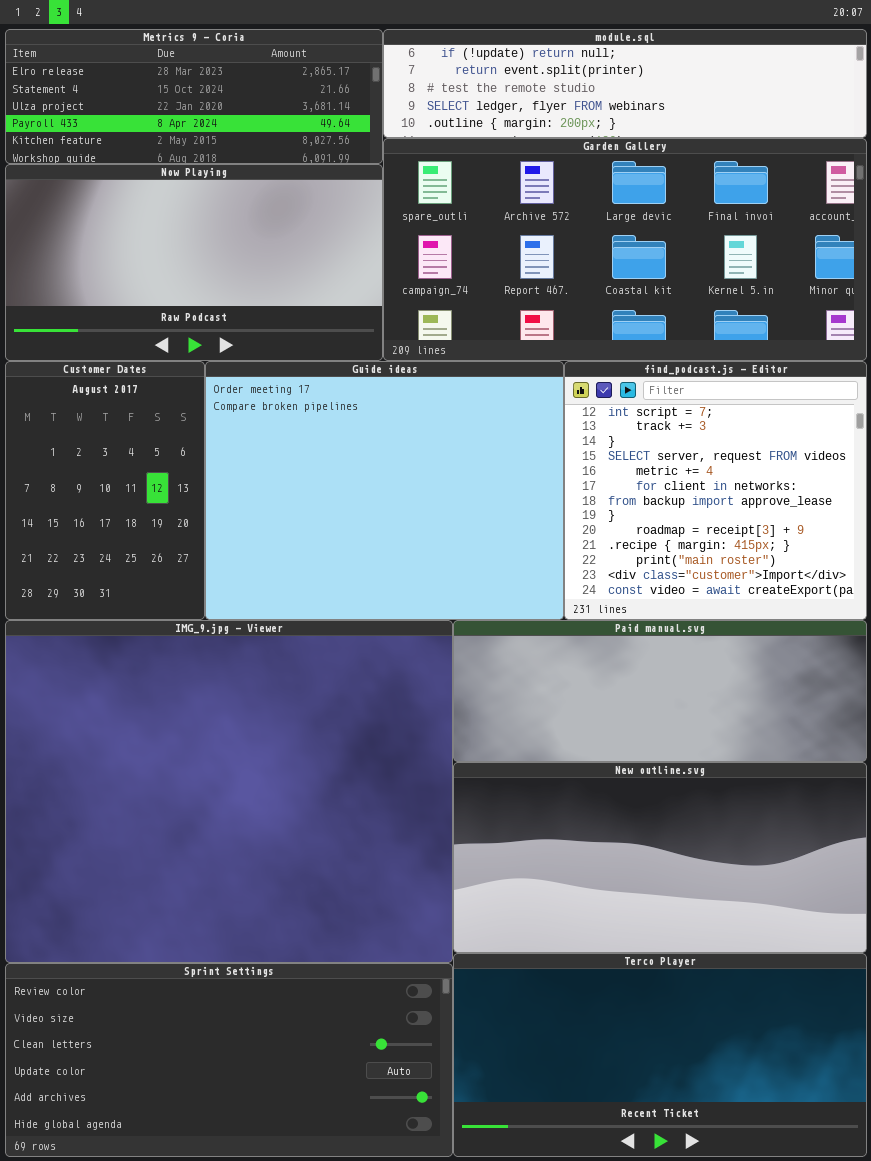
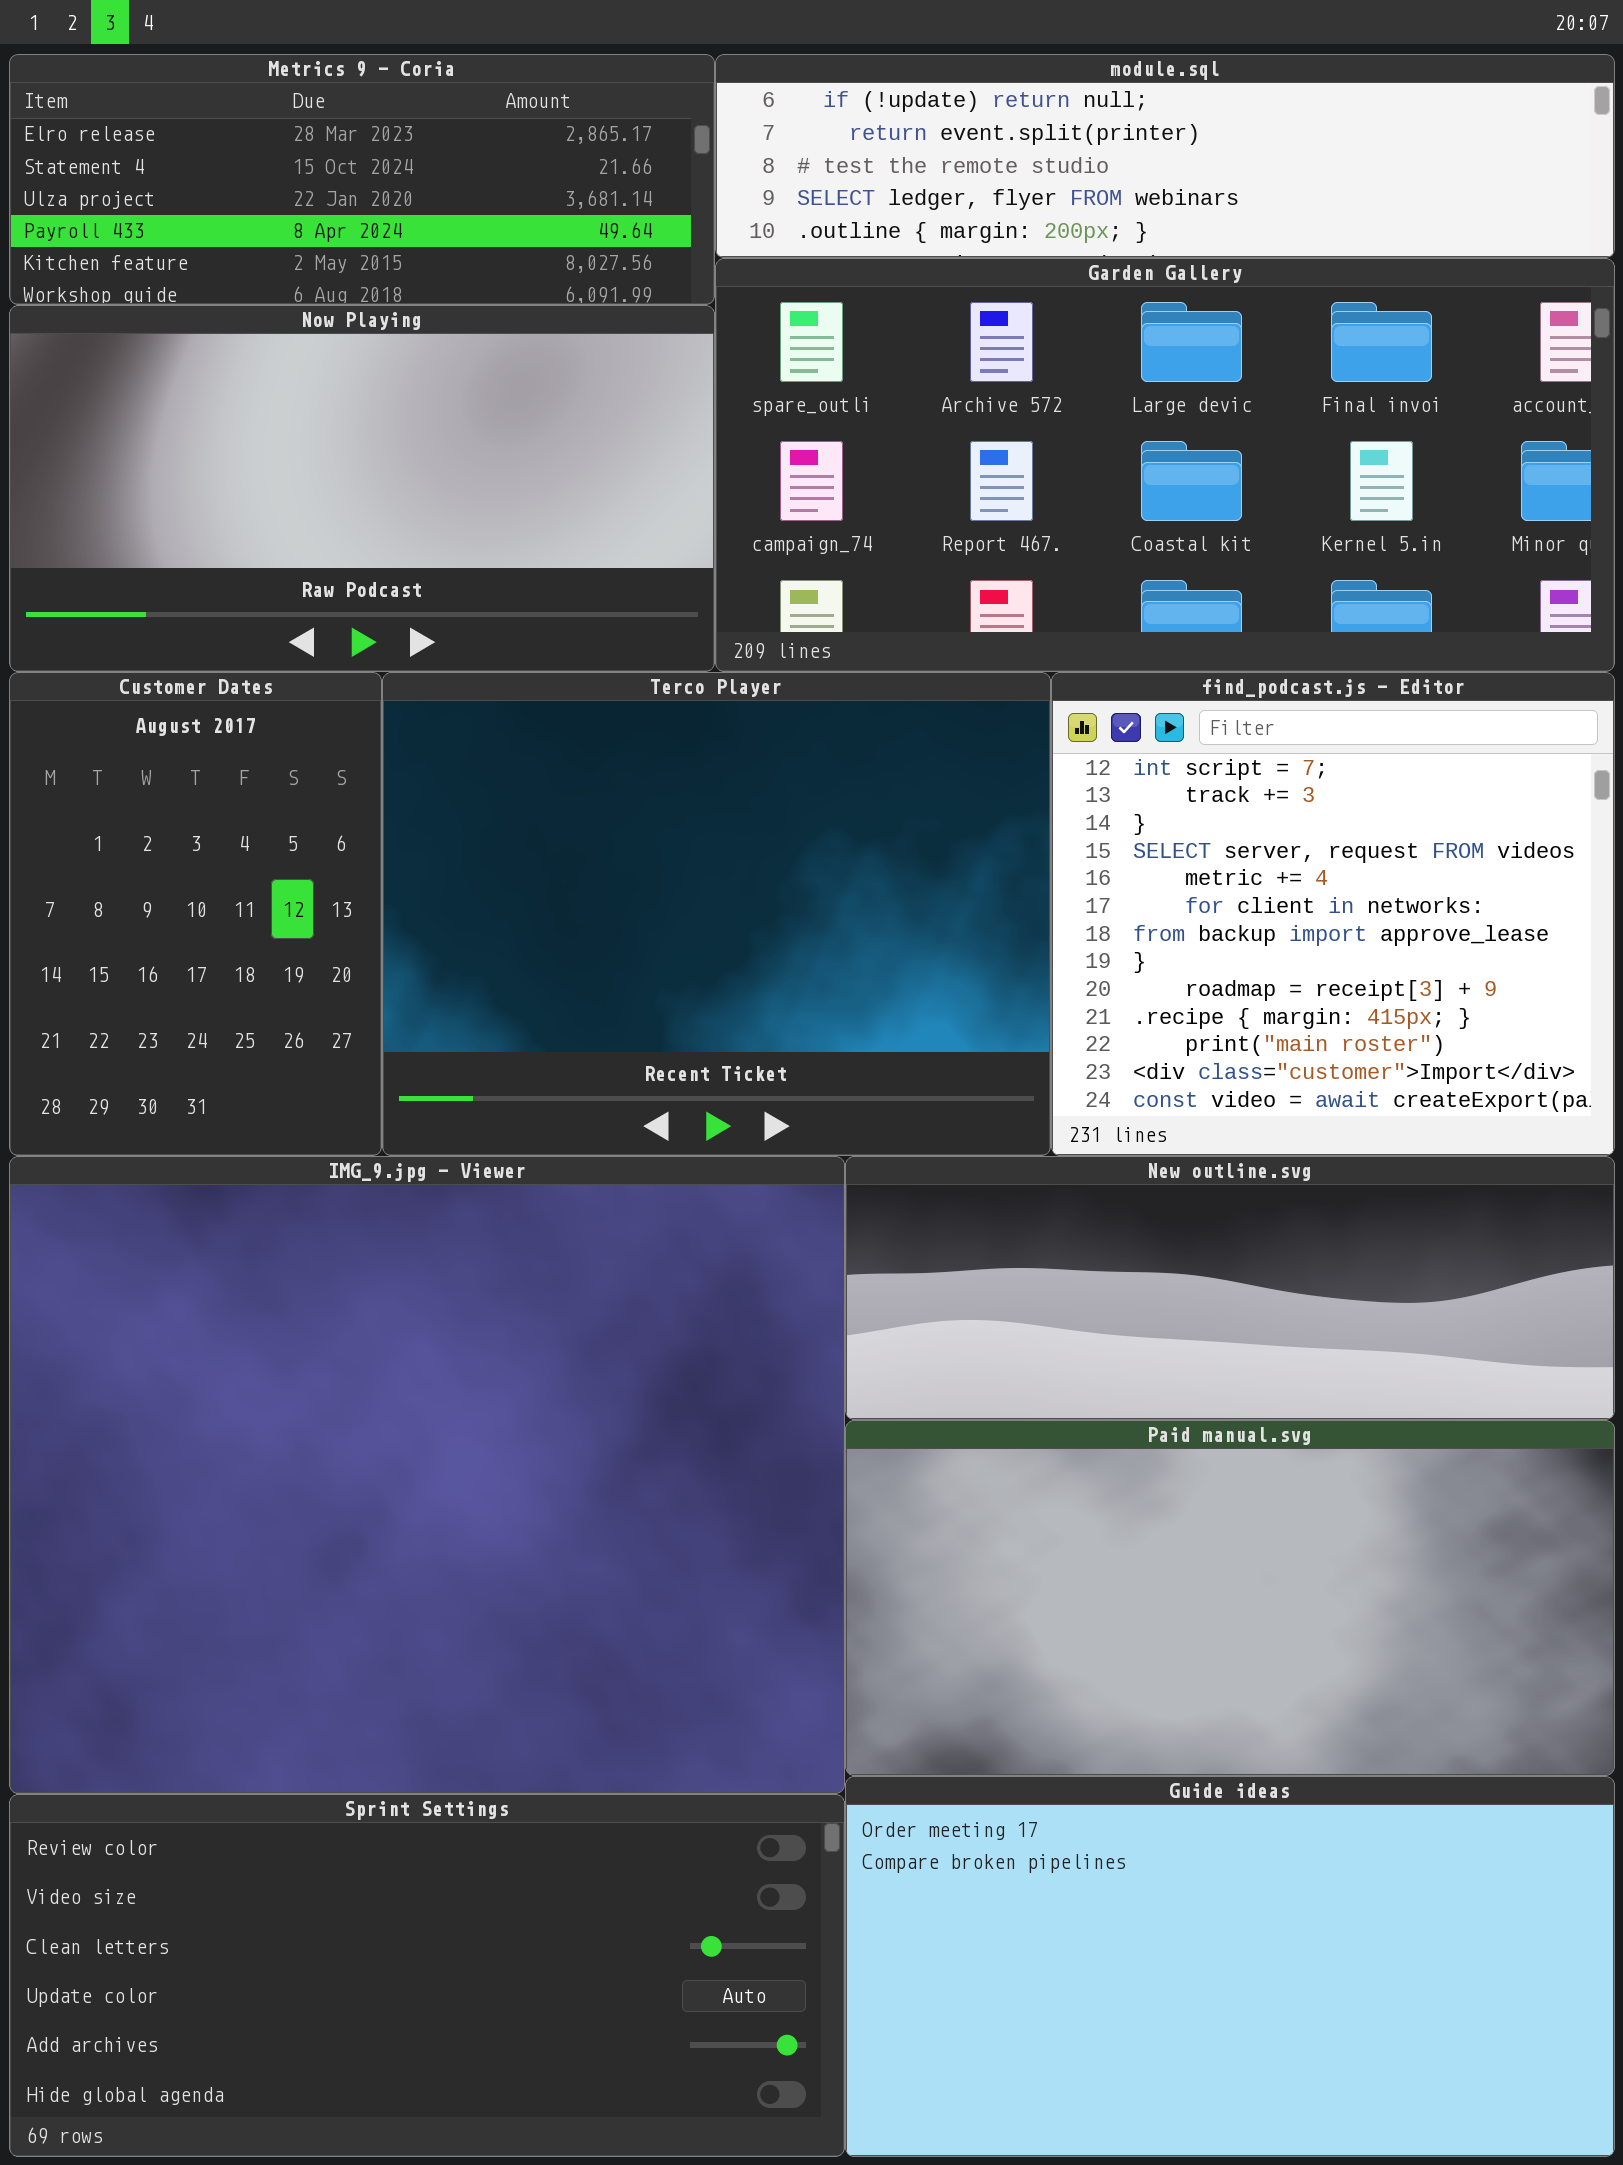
Guide ideas: [205,361,564,620] -> [845,1776,1615,2157], moved, resized
Paid manual.svg: [453,620,867,762] -> [845,1420,1615,1776], moved, resized
New outline.svg: [453,762,867,953] -> [845,1156,1615,1420], moved, resized
Terco Player: [453,953,867,1157] -> [382,672,1051,1156], moved, resized

